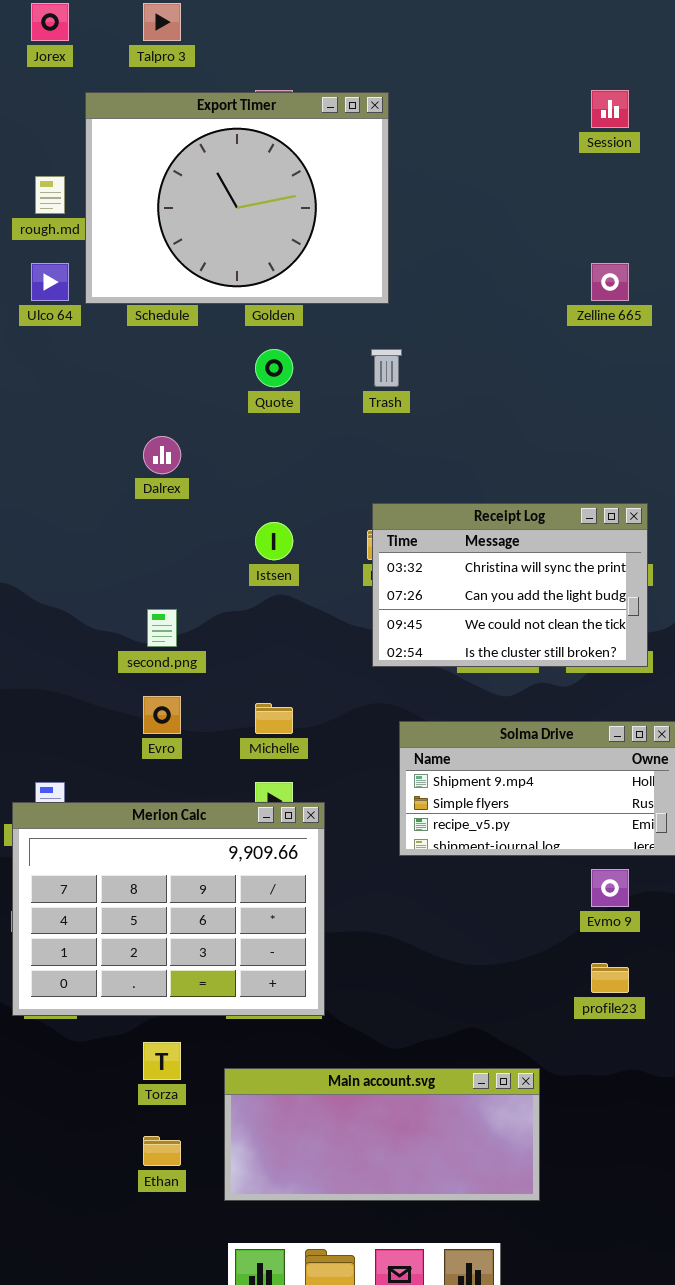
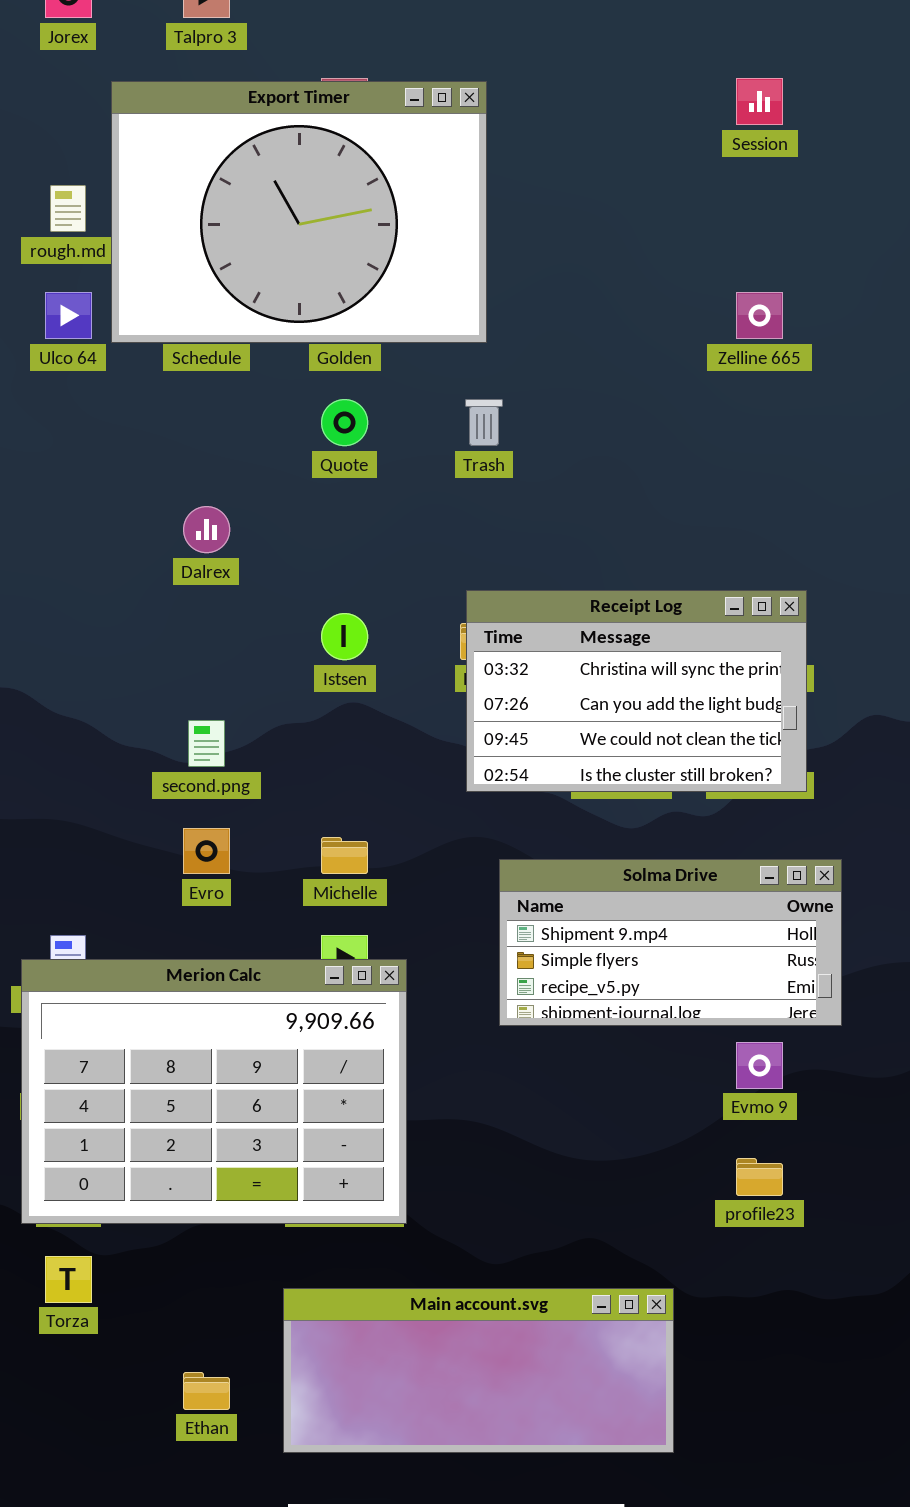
Torza: [143,1042,181,1080] -> [45,1256,92,1303], moved

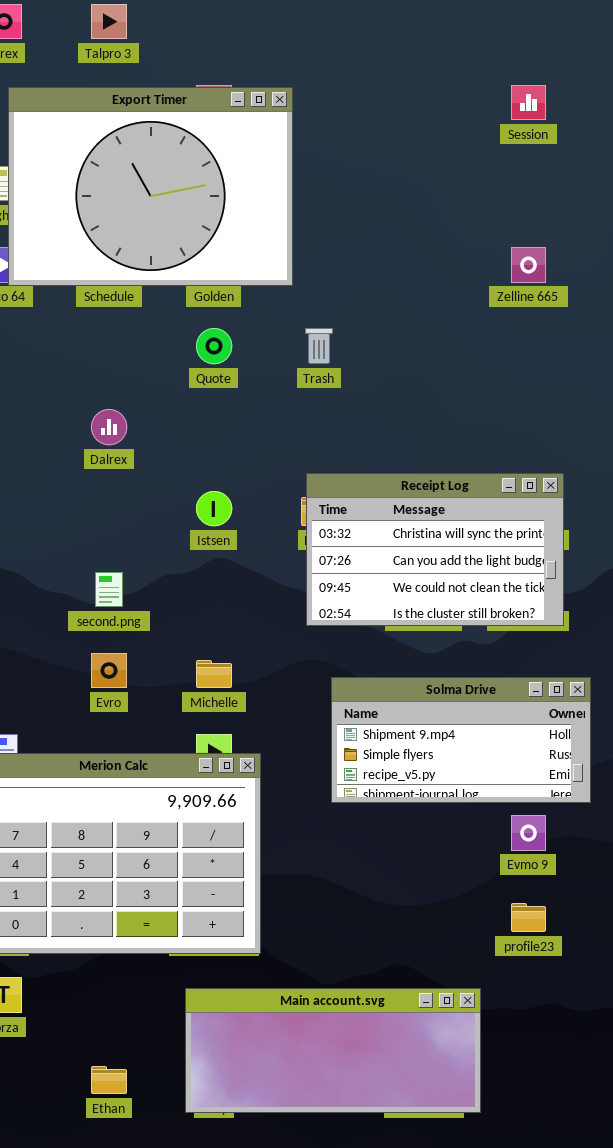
Export Timer: [111,81,487,343] -> [8,87,293,286], moved
Main account.svg: [283,1288,674,1453] -> [185,988,481,1113], moved

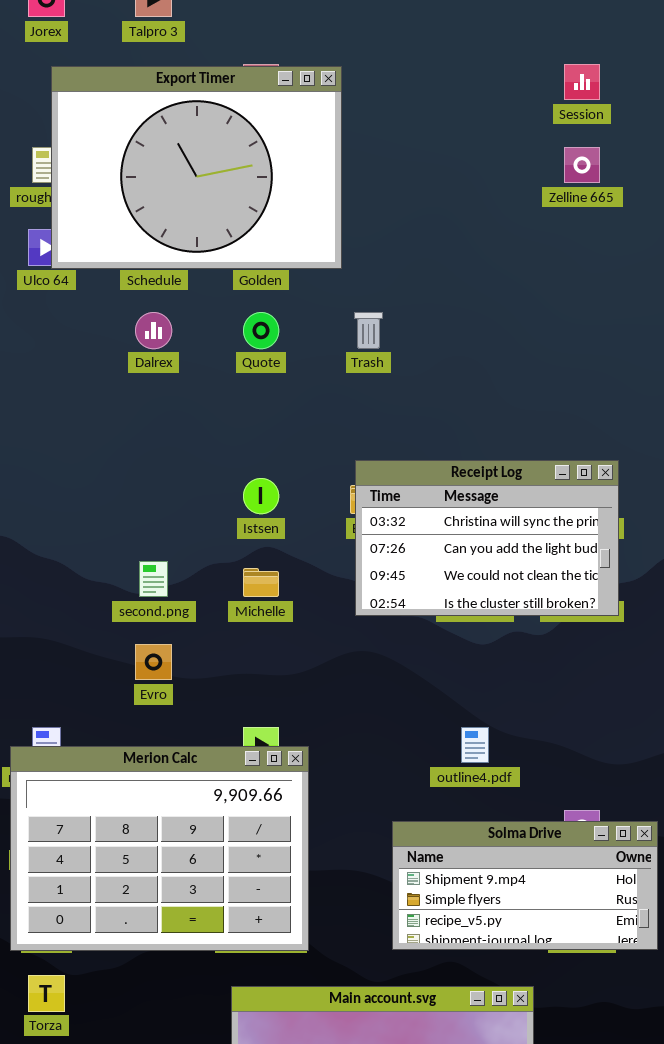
Zelline 665: [511,247,546,283] -> [564,147,600,183], moved
Dalrex: [91,409,127,445] -> [135,312,172,349], moved
Michelle: [196,660,232,688] -> [243,568,279,597], moved
Solma Drive: [331,677,591,803] -> [392,821,658,950], moved

